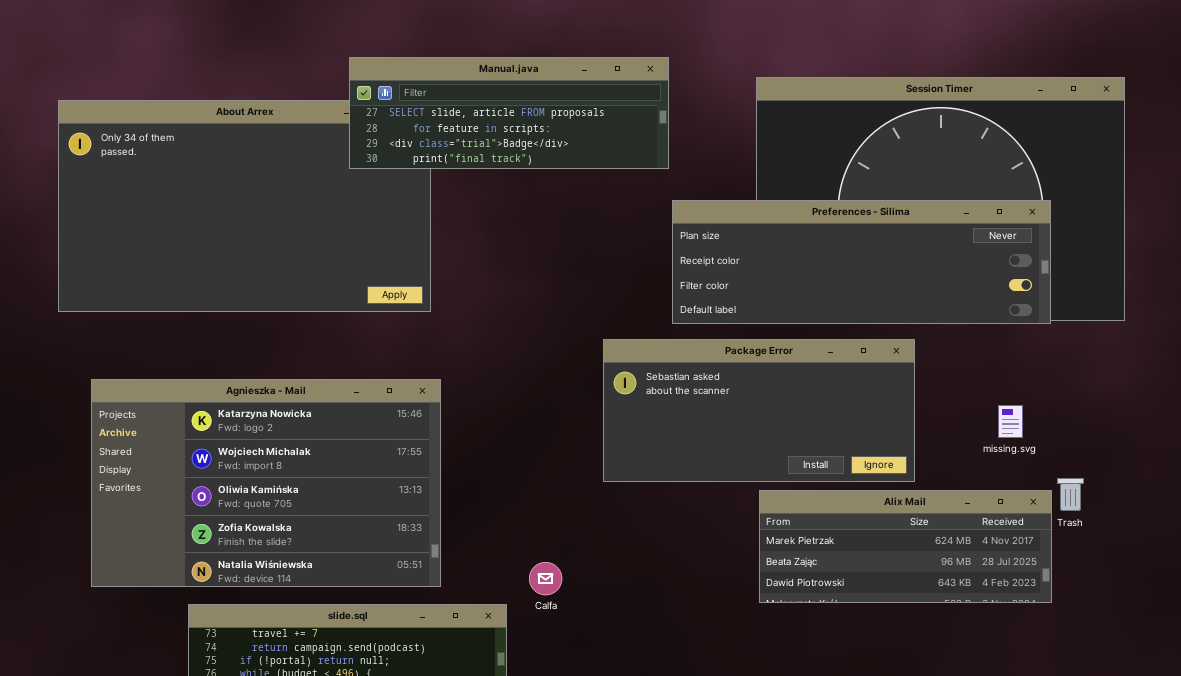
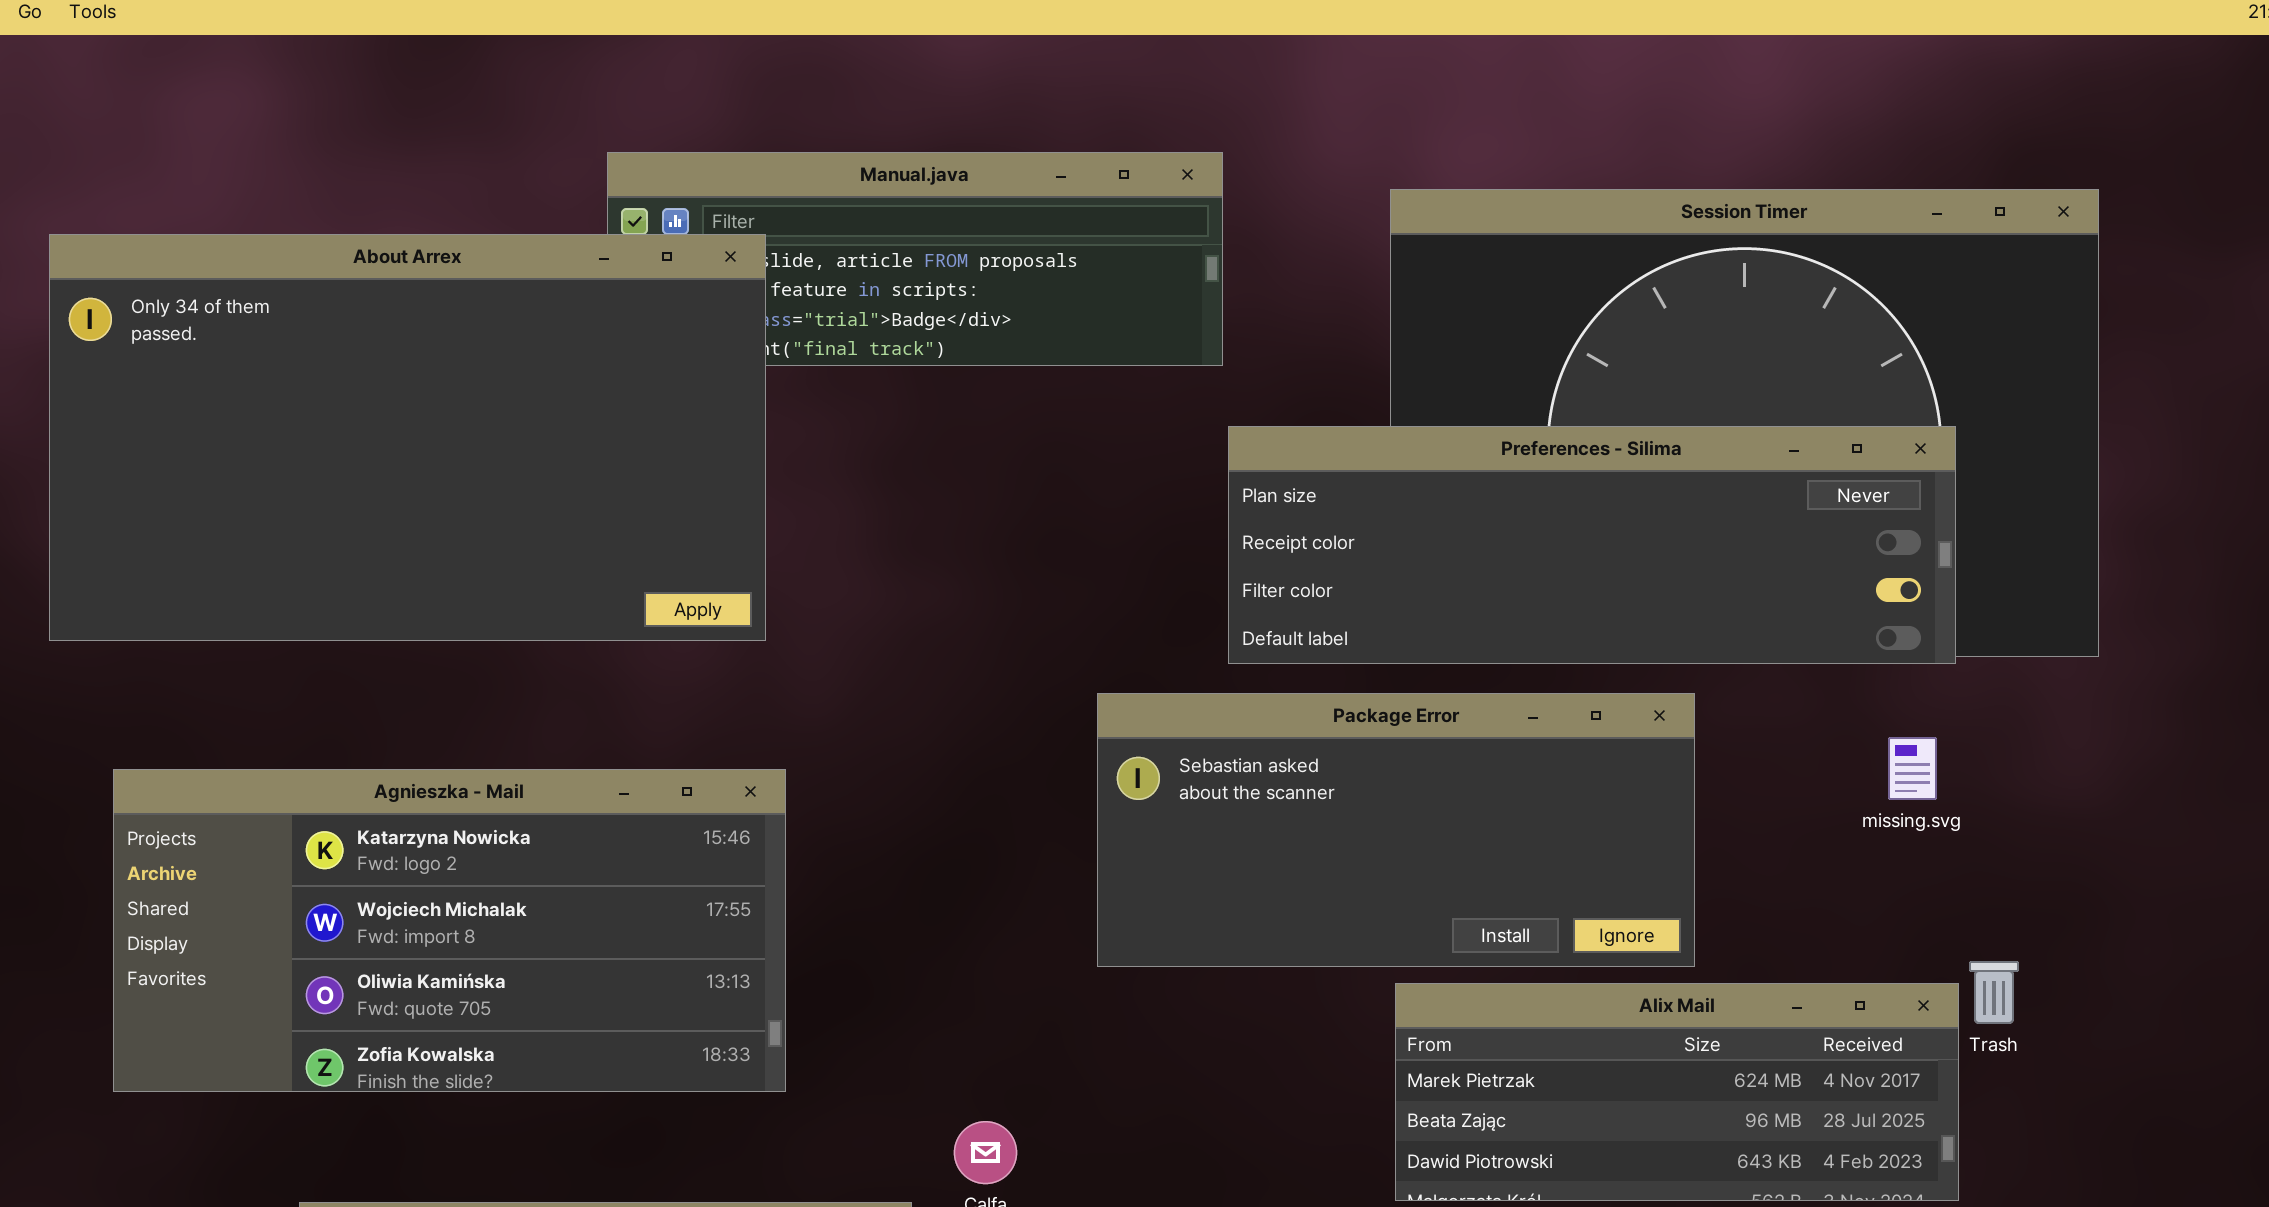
About Arrex: [58,100,431,312] -> [49,234,766,641], raised
Agnieszka - Mail: [91,379,441,587] -> [113,769,786,1092], resized
missing.svg: [998,405,1023,438] -> [1888,737,1937,800], moved

